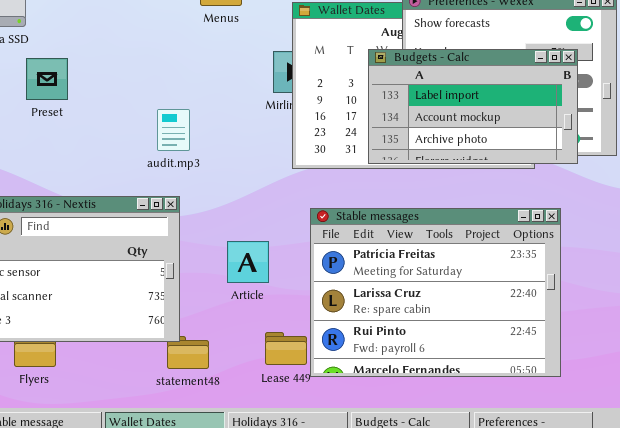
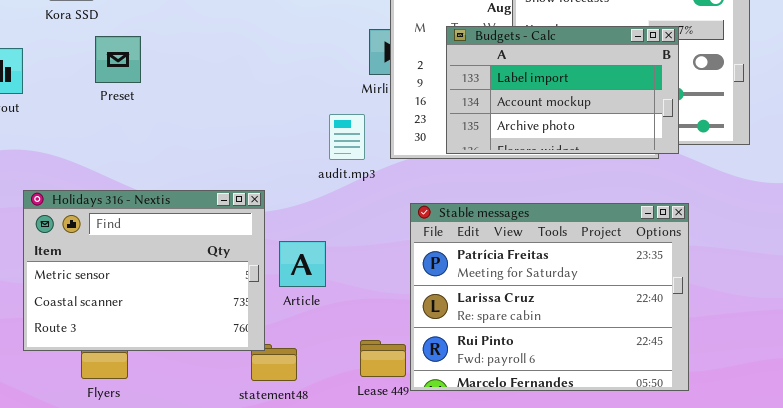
Budgets - Calc: [368,49,578,164] -> [446,26,679,154], moved
audit.mp3: [157,109,190,151] -> [329,114,365,160], moved
Article: [227,241,269,283] -> [279,241,326,287], moved

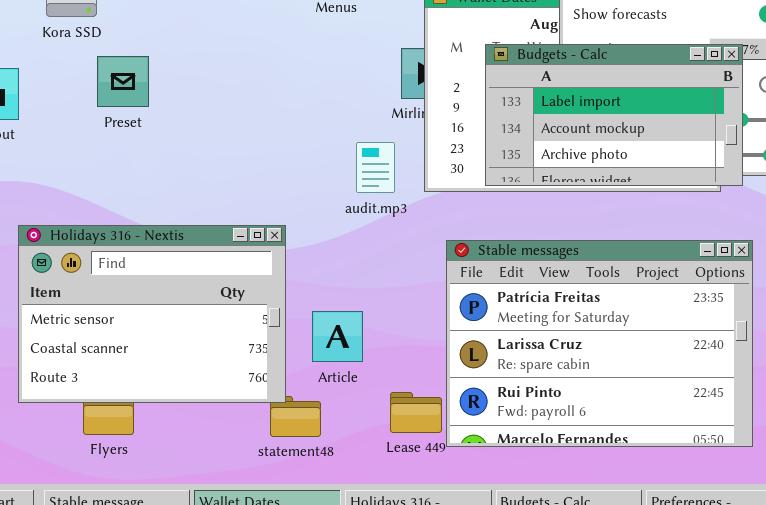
Article: [279,241,326,287] -> [312,311,363,362], moved

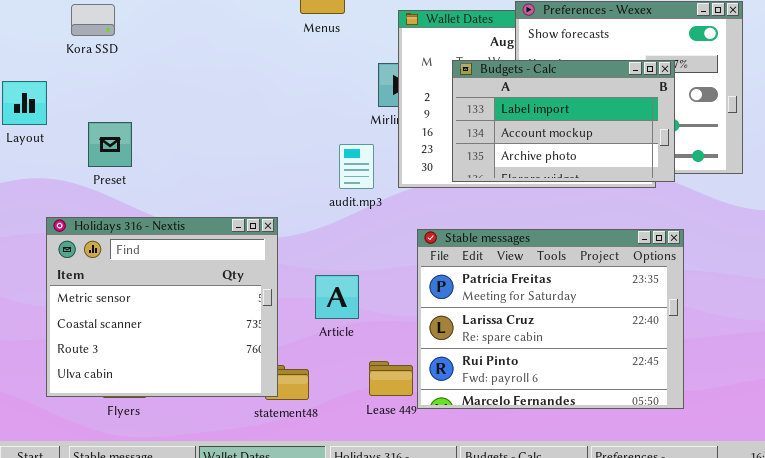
Preset: [97,56,149,107] -> [88,122,132,167], moved
Holidays 316 - Nextis: [18,225,286,403] -> [46,217,278,397], resized
Article: [312,311,363,362] -> [315,275,359,319], moved

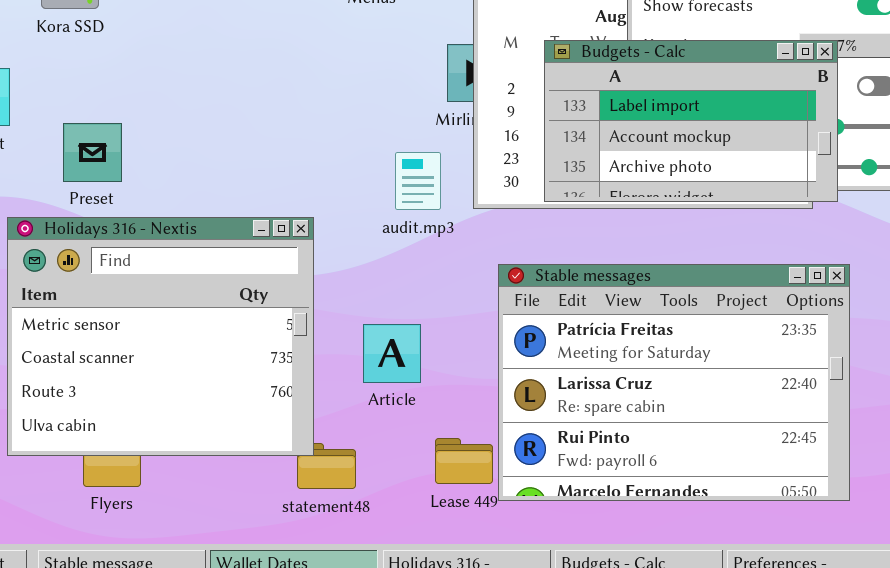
Holidays 316 - Nextis: [46,217,278,397] -> [7,217,314,456], moved

